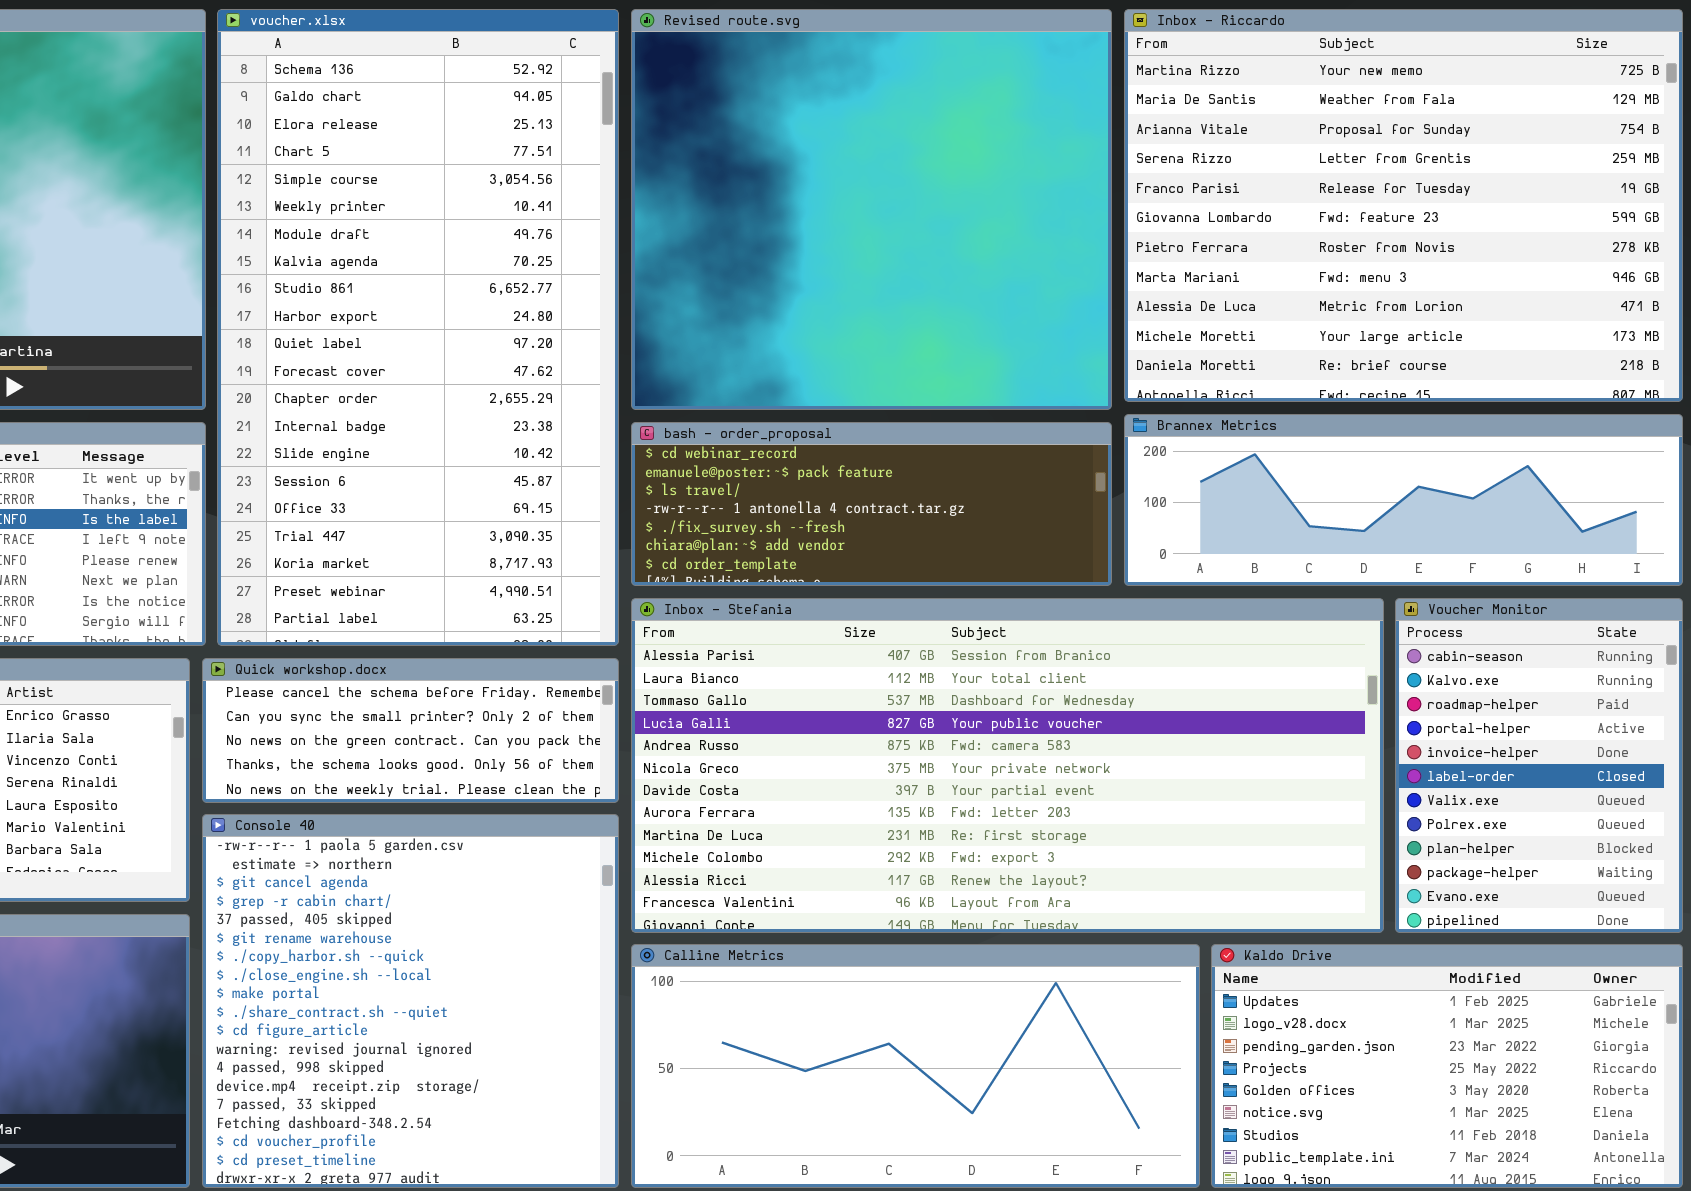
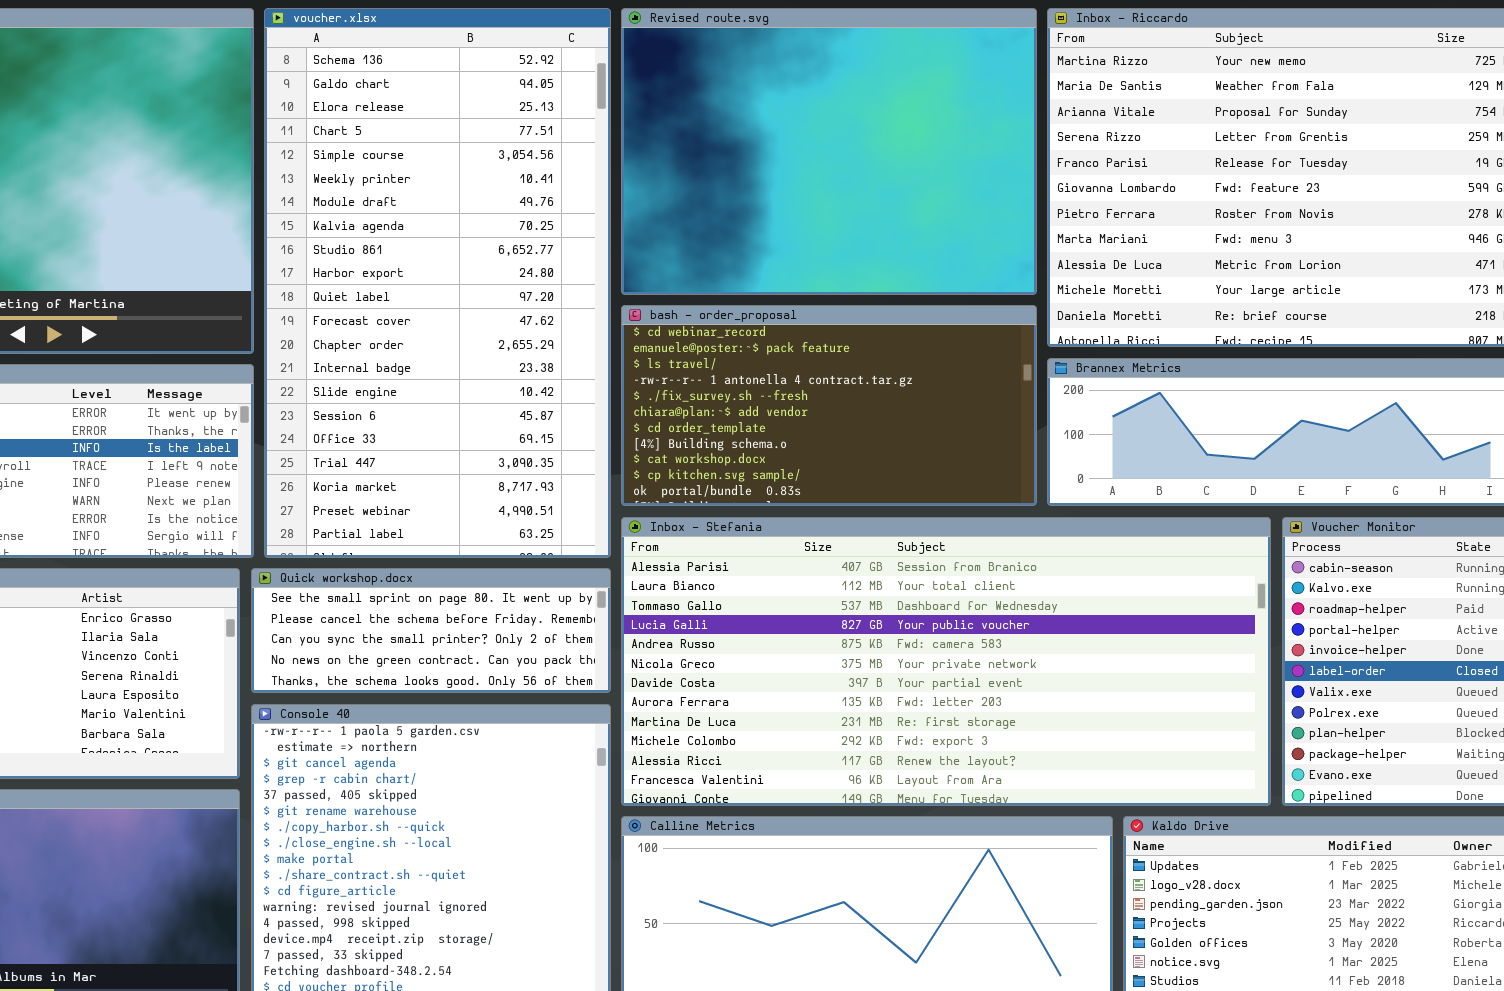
Revised route.svg: [631,9,1112,410] -> [621,8,1037,295], resized
bash - order_proposal: [631,422,1112,586] -> [621,305,1037,506], resized
Quick workshop.docx: [202,658,619,803] -> [251,568,611,693], scrolled up 1 row

